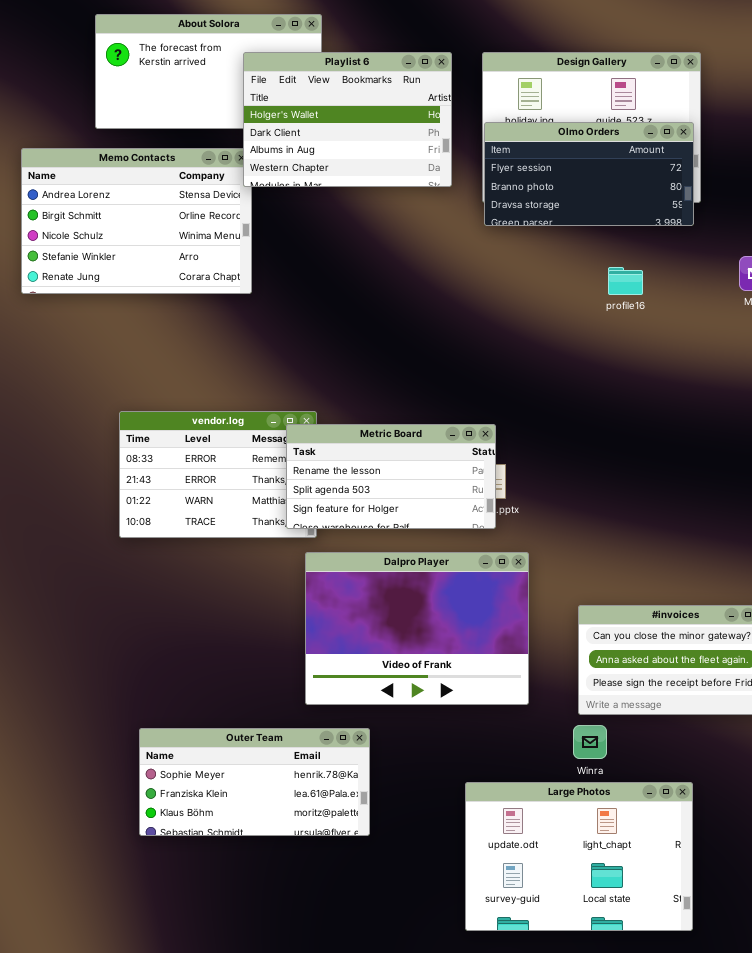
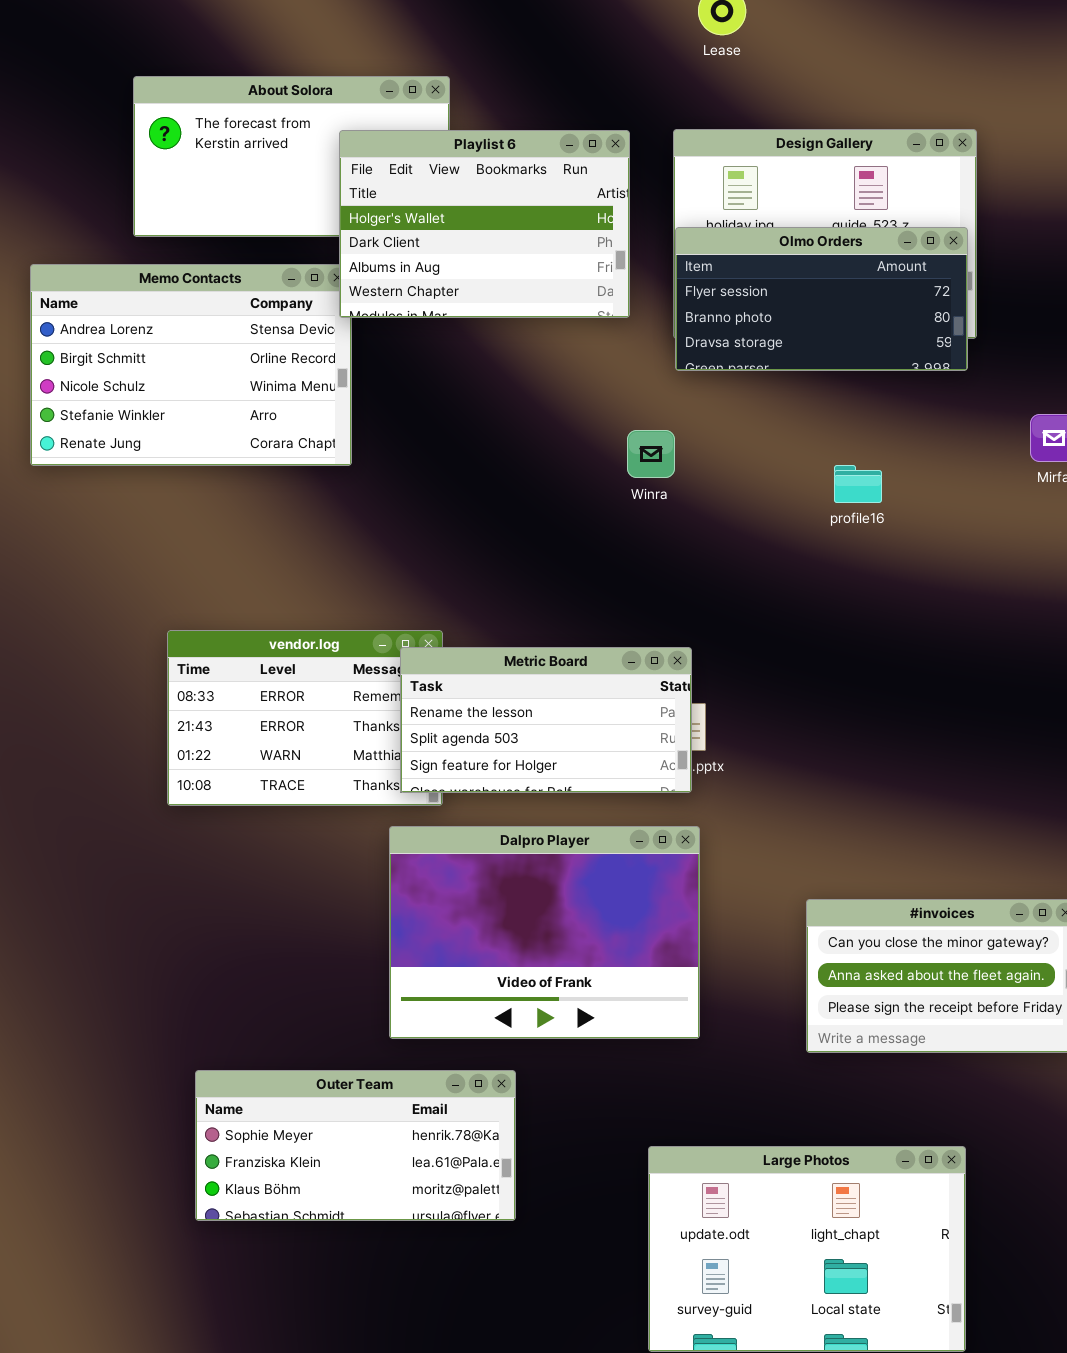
profile16: [608,267,643,295] -> [834,465,882,503], moved
Dalpro Player: [305,552,529,705] -> [389,826,700,1039], moved
Winra: [573,725,607,759] -> [627,430,675,478], moved

